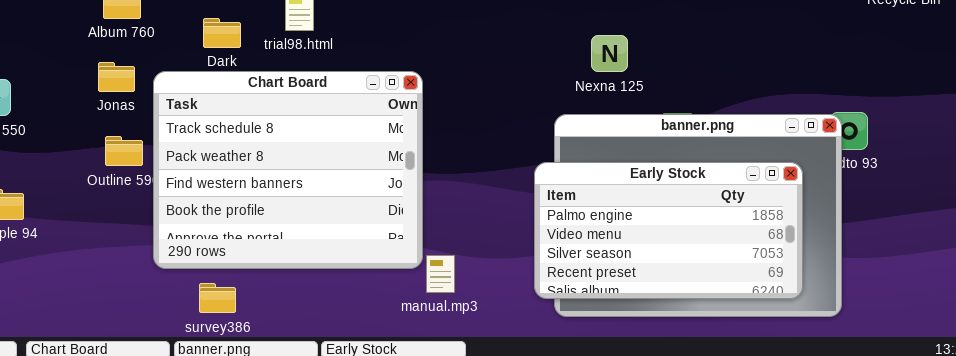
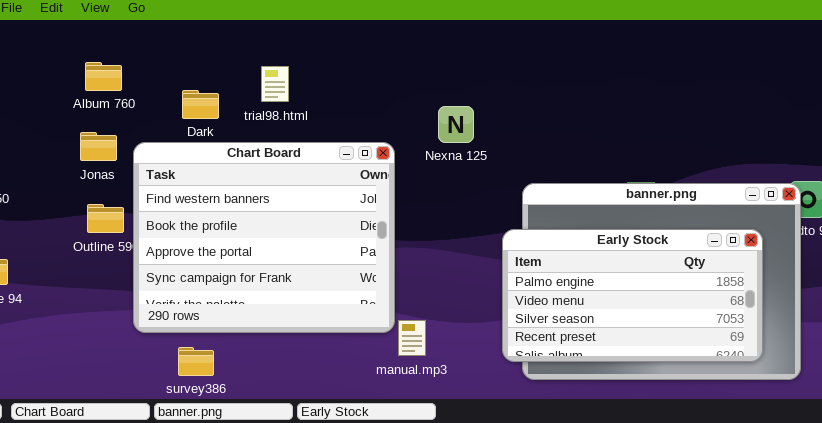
Nexna 125: [591,35,628,72] -> [438,106,474,143], moved
Chart Board: [153,71,423,269] -> [133,142,395,333], scrolled down 2 rows

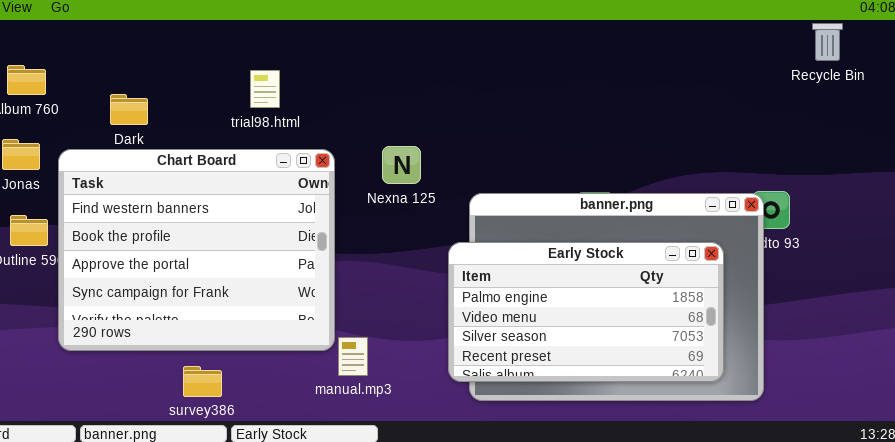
trial98.html: [261,66,289,102] -> [250,70,280,108], moved
Nexna 125: [438,106,474,143] -> [382,146,421,184], moved
survey386: [178,347,214,376] -> [183,366,222,397], moved

